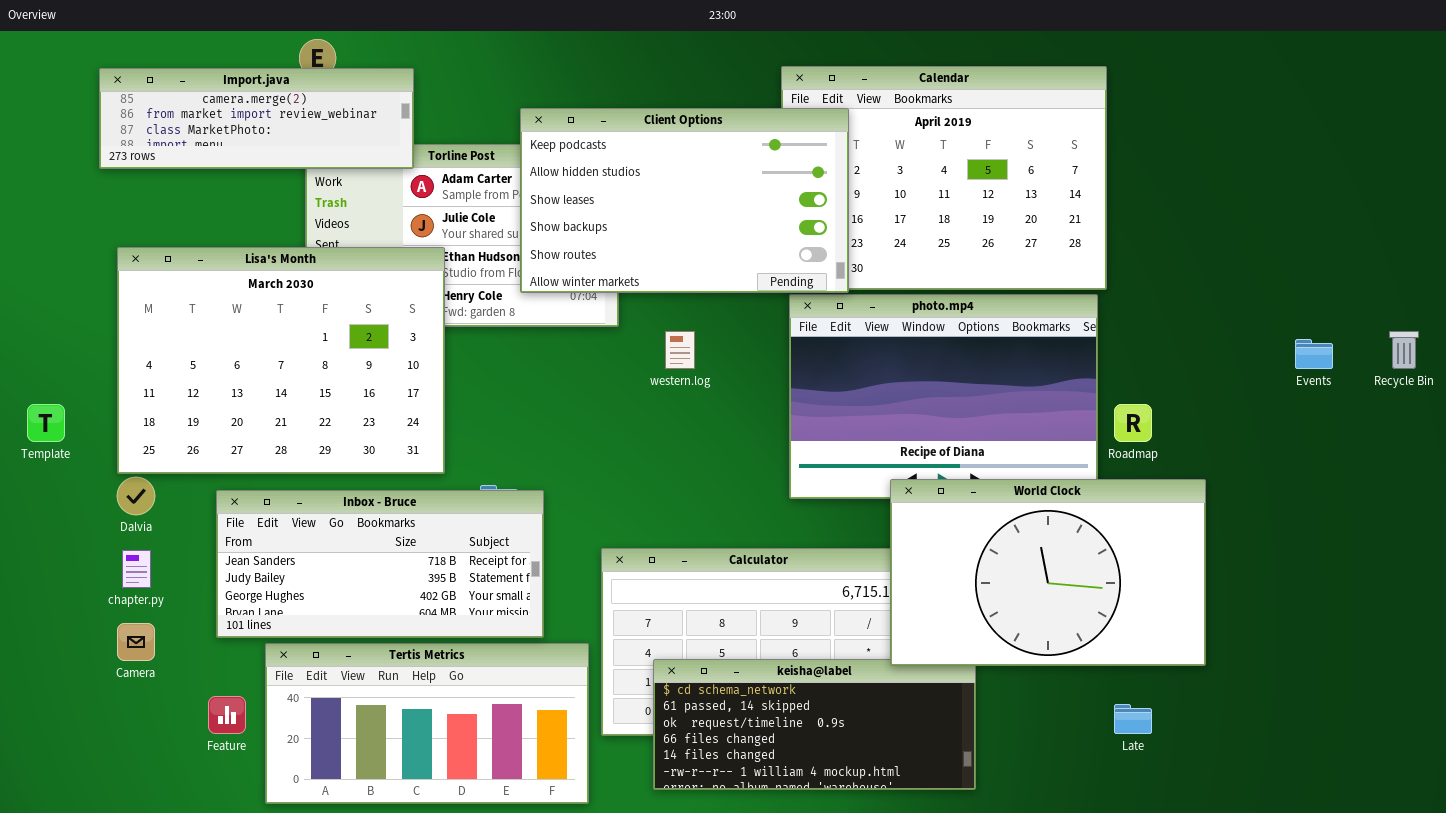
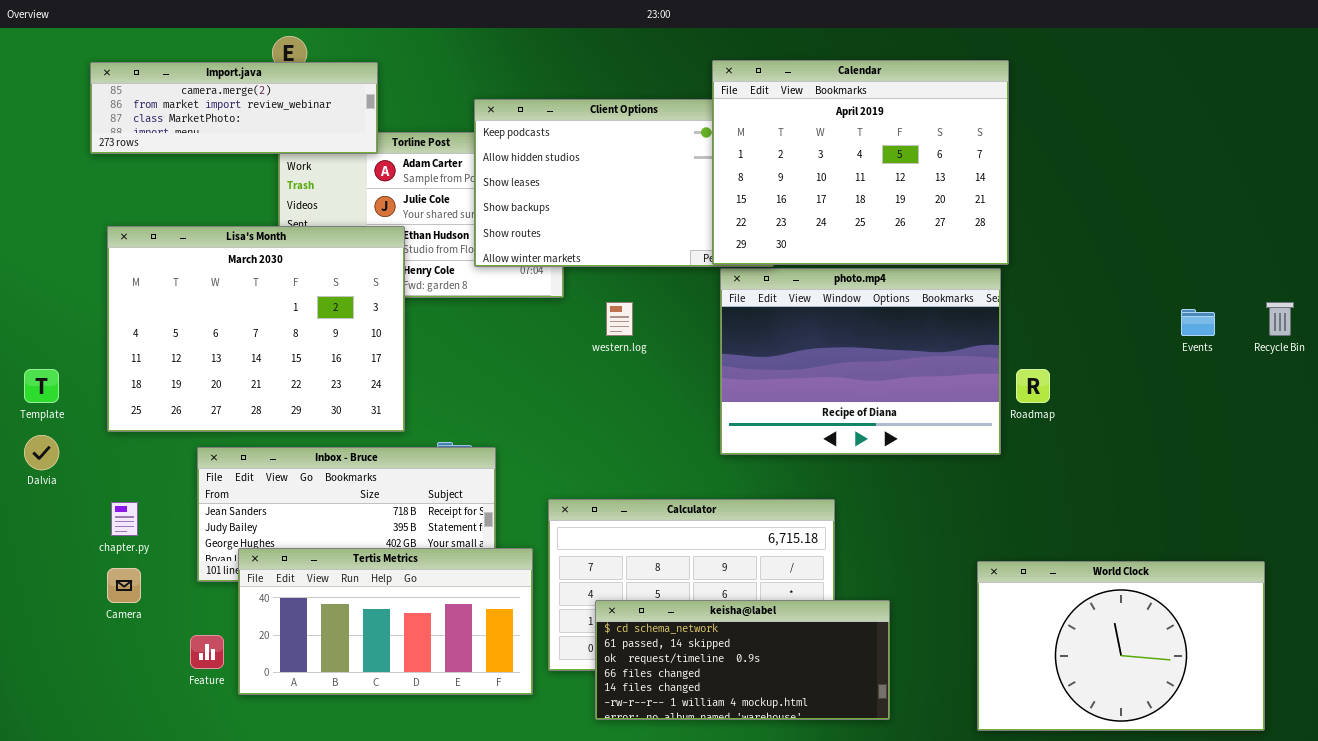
Calendar: [781,66,1107,290] -> [712,60,1009,265], raised
Dalvia: [117,477,155,515] -> [24,435,59,470], moved
World Clock: [890,479,1206,666] -> [977,561,1265,731], moved
Tertis Metrics: [265,643,589,804] -> [238,548,533,695], moved

